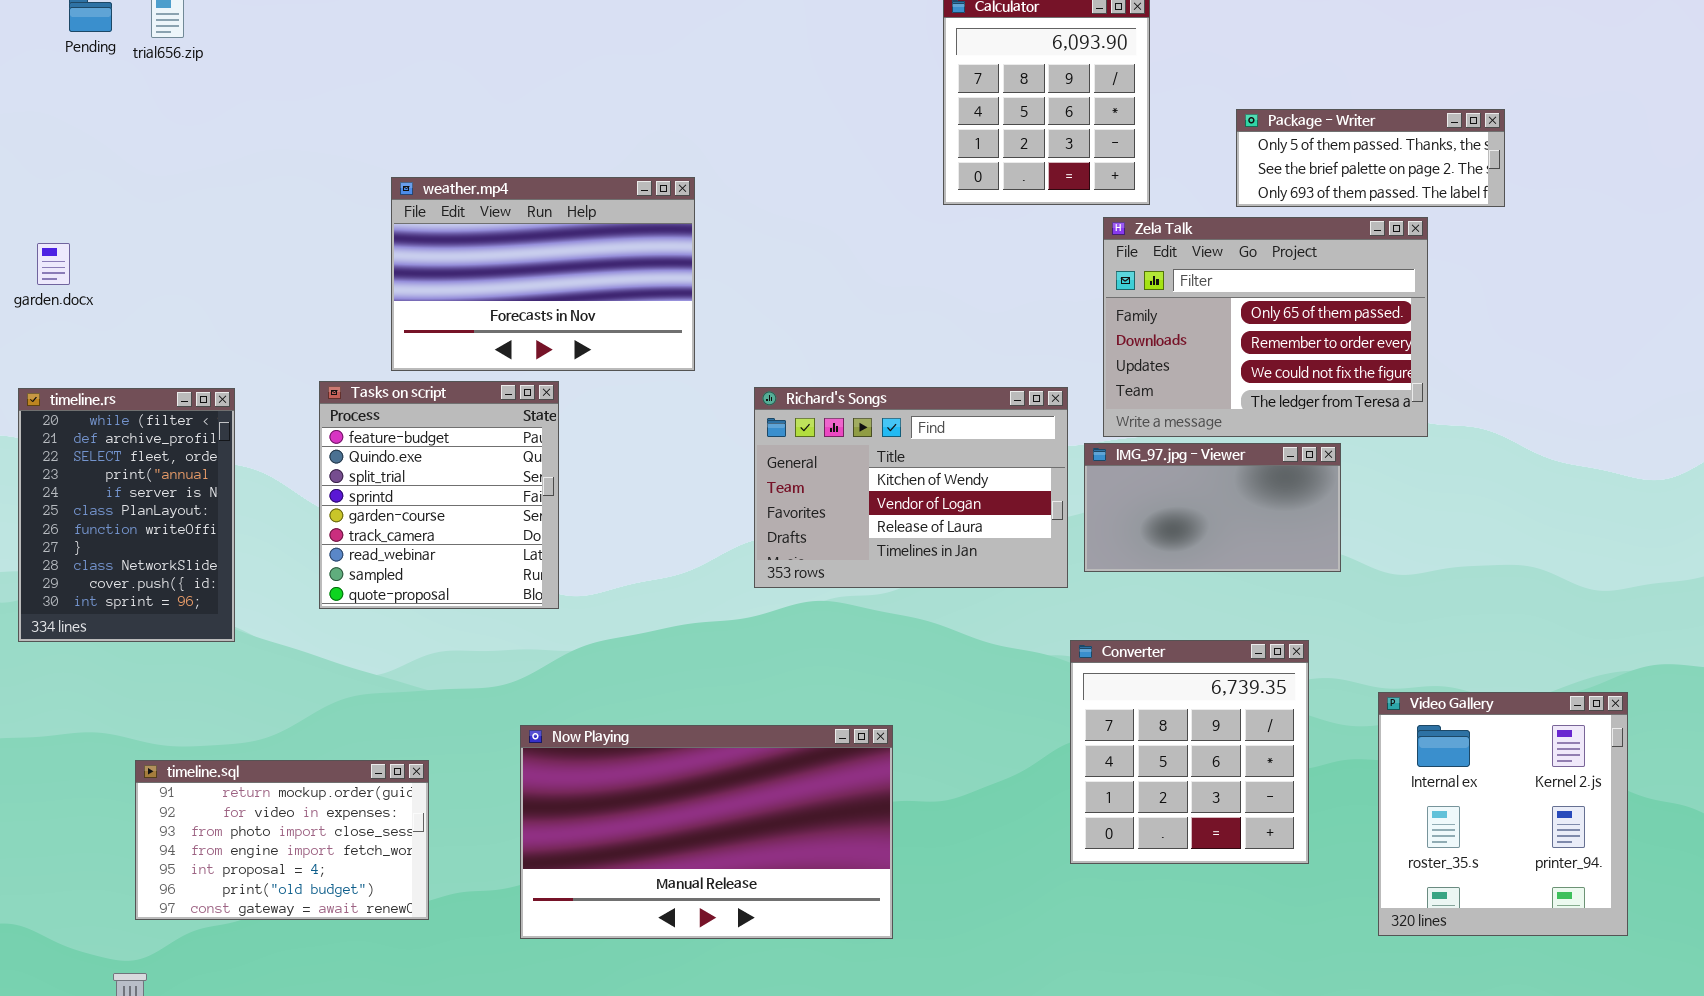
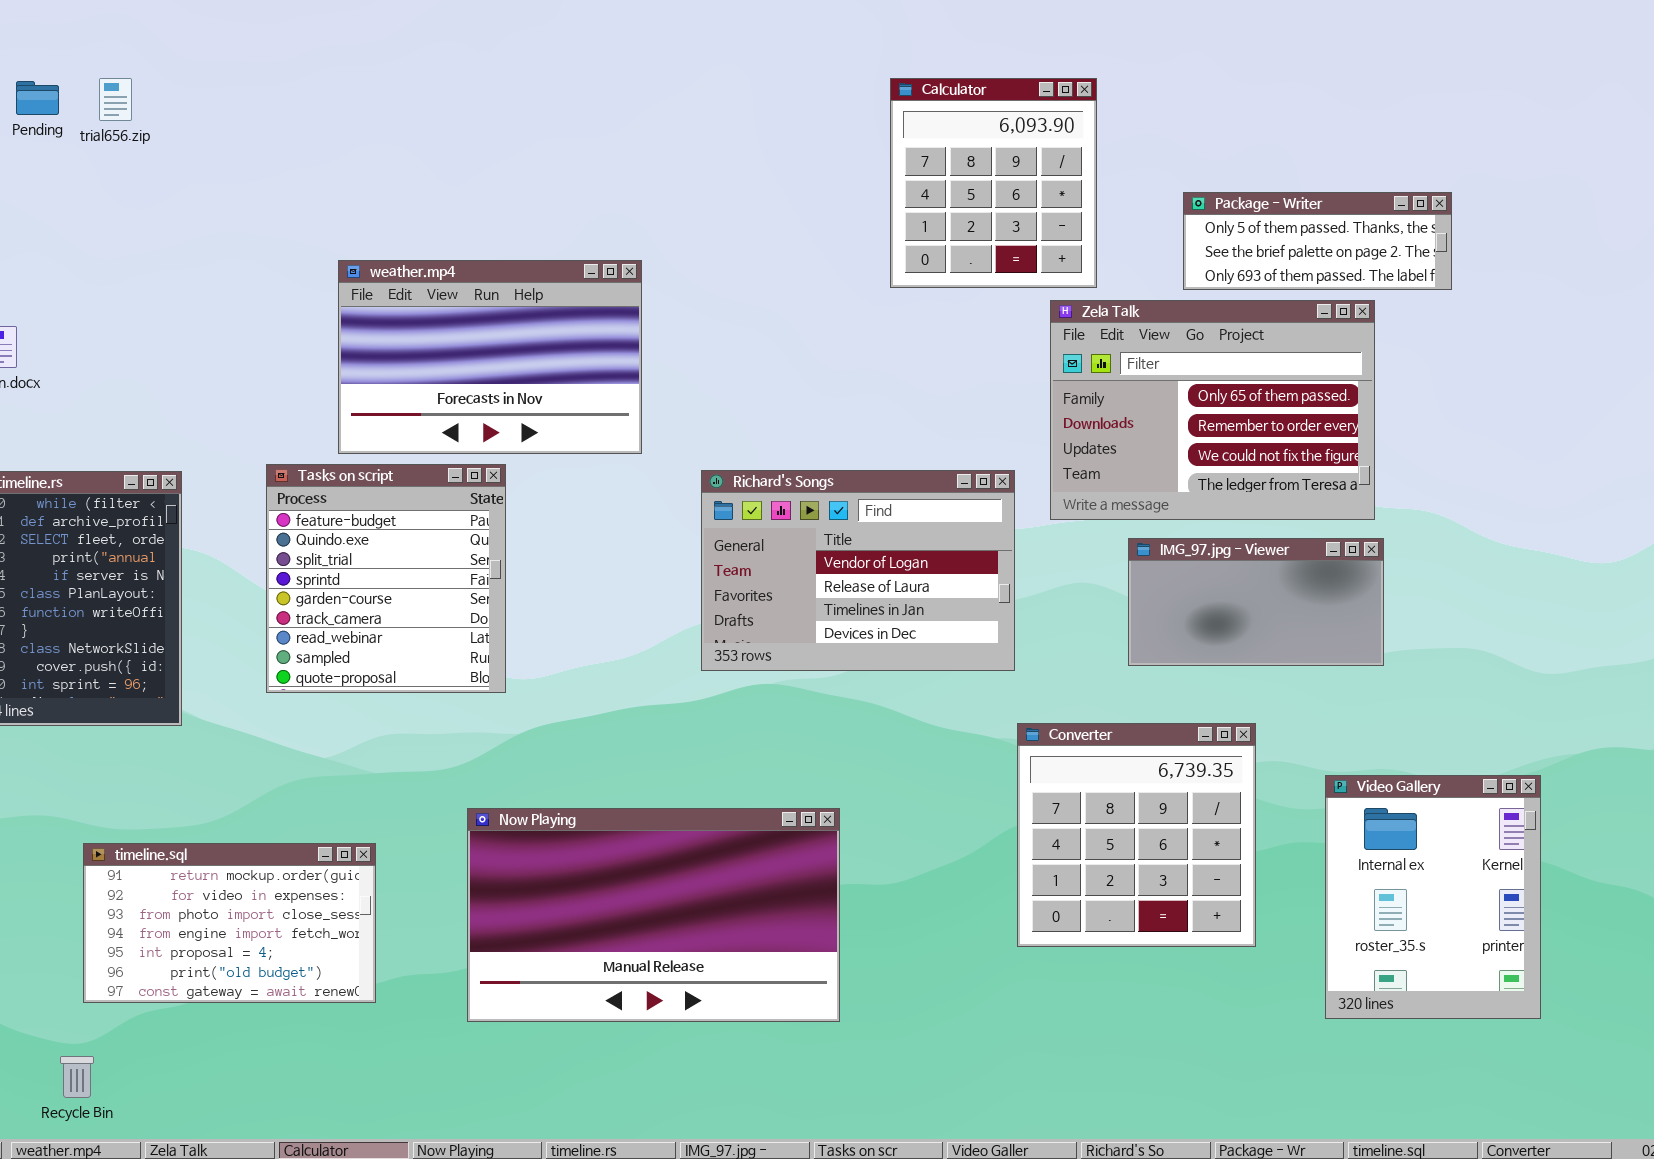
Richard's Songs: [754,387,1068,588] -> [701,470,1015,671], scrolled down 1 row
IMG_97.jpg - Viewer: [1084,443,1341,572] -> [1128,538,1384,666], moved
Video Gallery: [1378,692,1628,936] -> [1325,775,1541,1019], resized

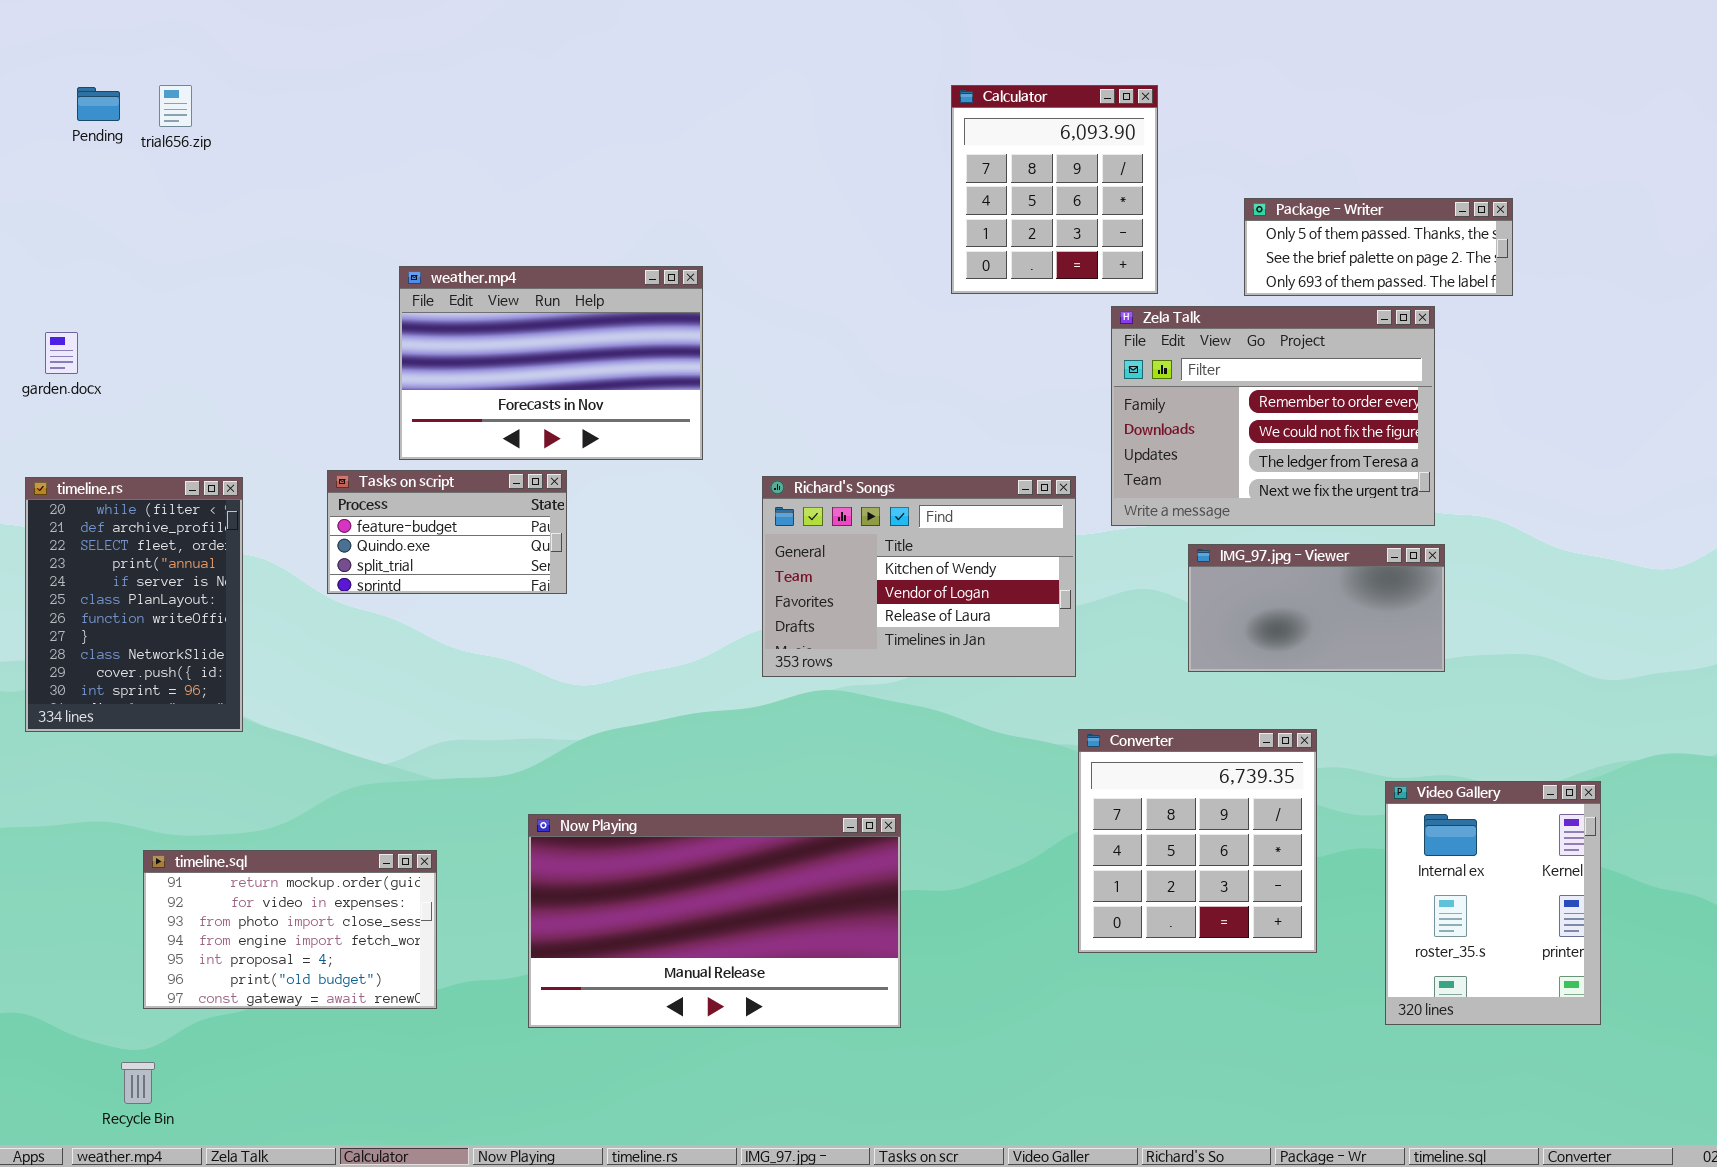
Zela Talk: [1050,300,1375,520] -> [1111,306,1435,526], scrolled down 1 row
Tasks on script: [266,464,506,693] -> [327,470,567,594], resized
Richard's Songs: [701,470,1015,671] -> [762,476,1076,677], scrolled up 1 row

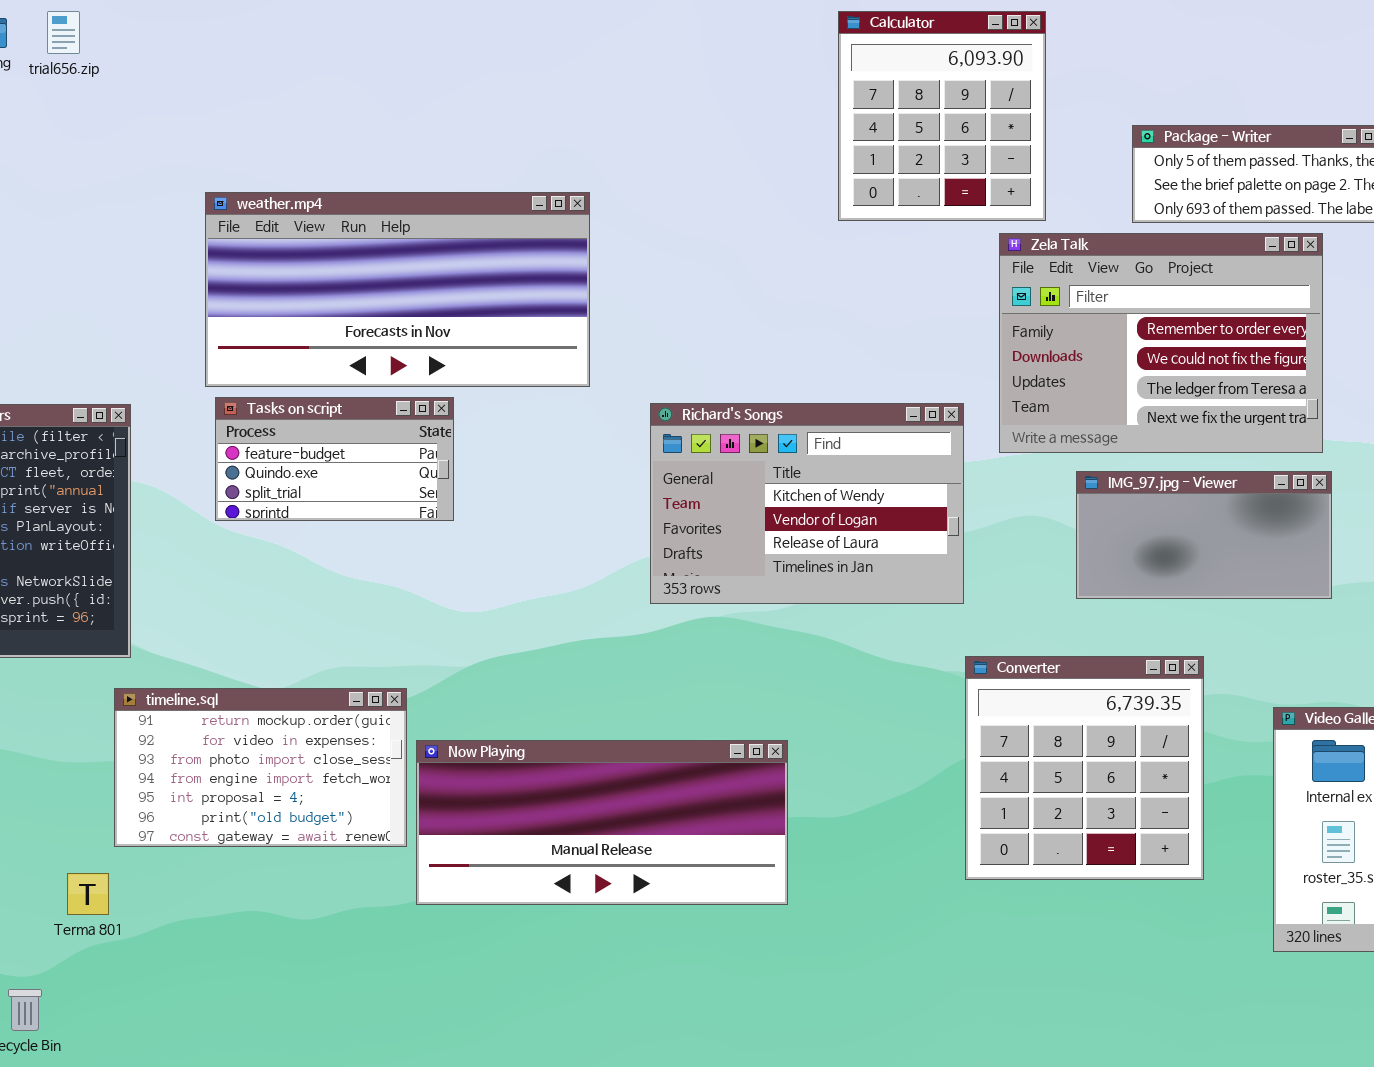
weather.mp4: [399,266,703,460] -> [205,192,590,387], resized
Now Playing: [528,814,901,1028] -> [416,740,788,905], resized
timeline.sql: [143,850,437,1009] -> [114,688,407,847], moved

